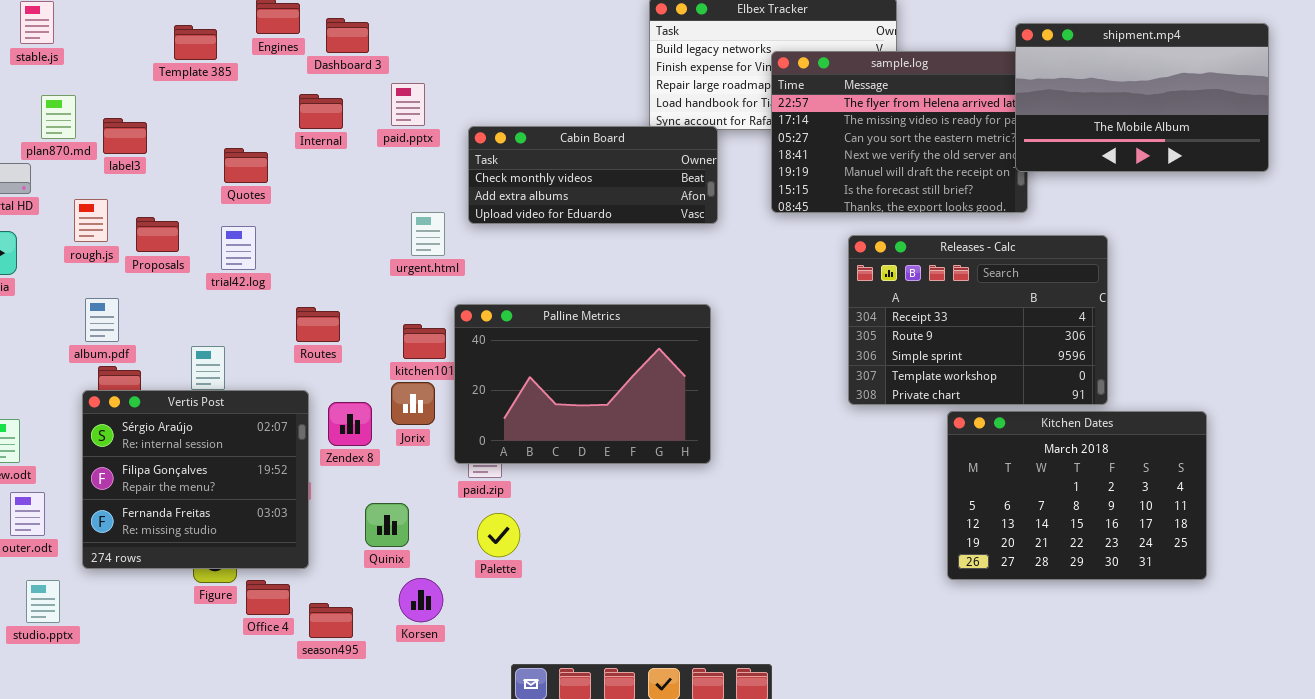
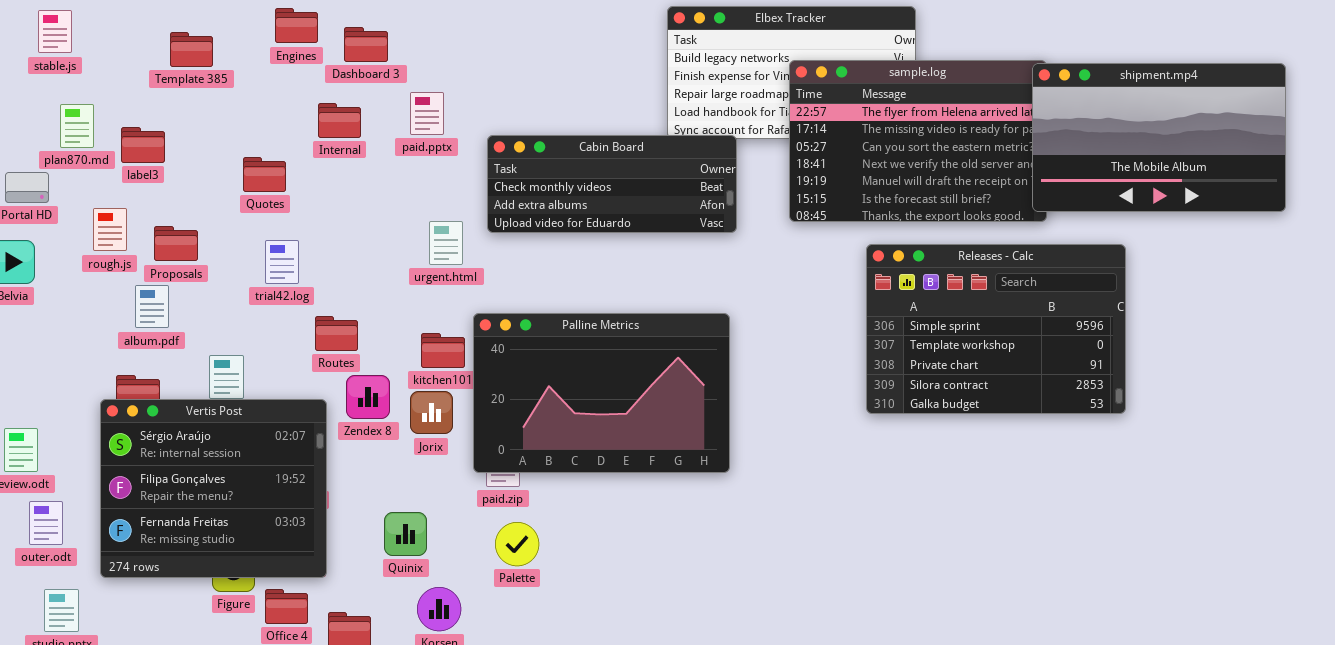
shipment.mp4: [1015,23,1269,172] -> [1032,63,1286,212], moved
Template 385: [174,25,217,60] -> [170,32,213,67], moved
trial42.log: [221,226,256,270] -> [265,240,299,284], moved
Releases - Calc: [848,235,1108,405] -> [866,244,1126,414], scrolled down 2 rows
album.pdf: [85,298,119,342] -> [135,285,169,328], moved
Zendex 8: [328,402,372,446] -> [346,375,390,419], moved
Kitchen Dates: [947,411,1207,580] -> none, closed

